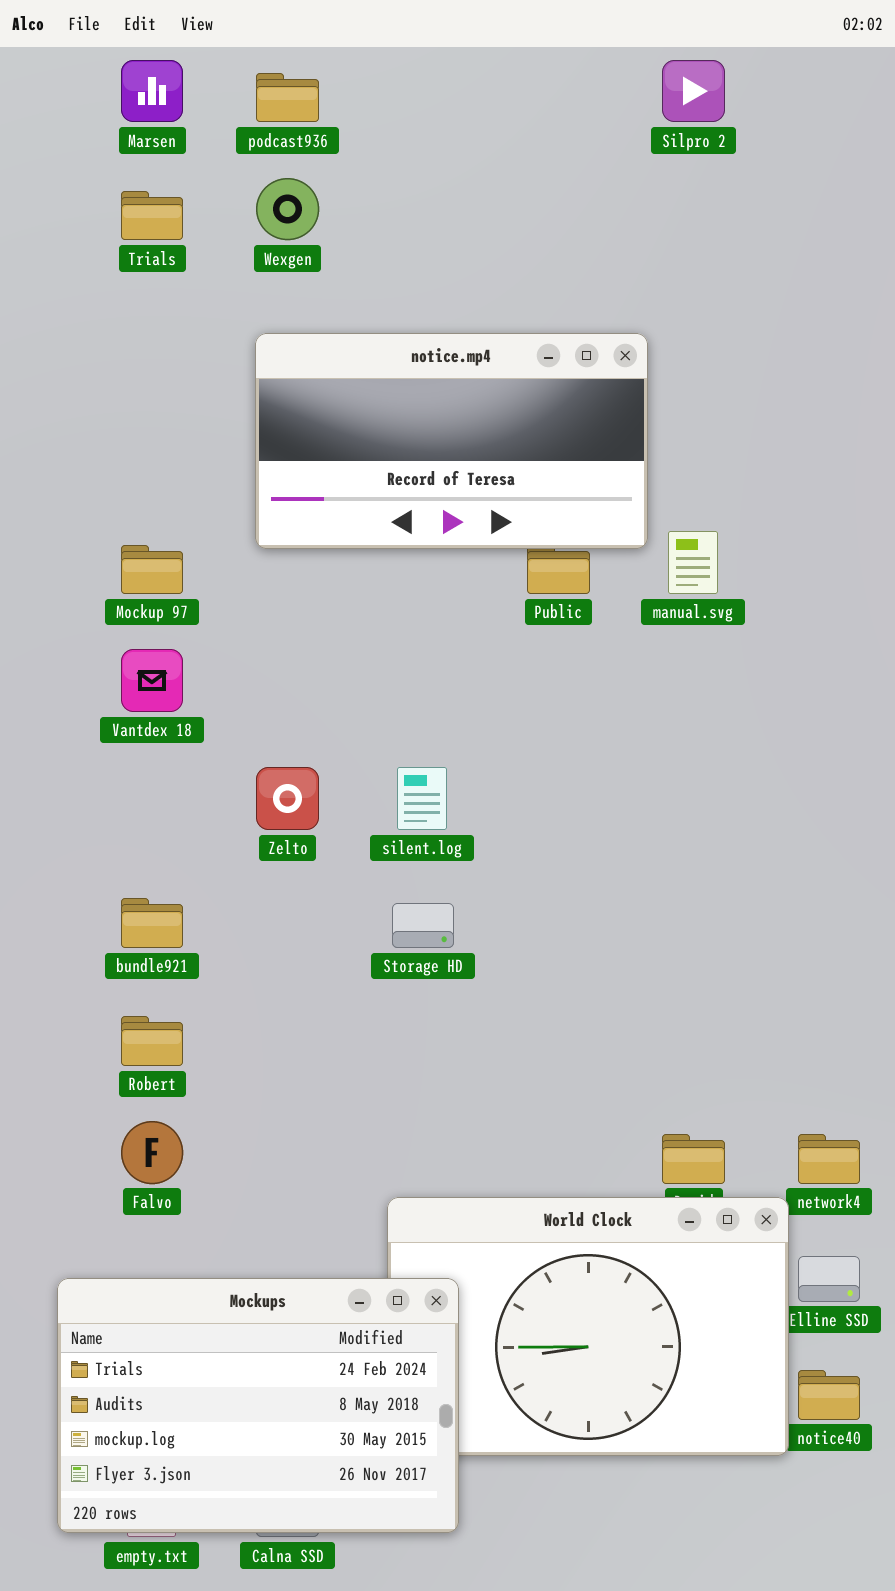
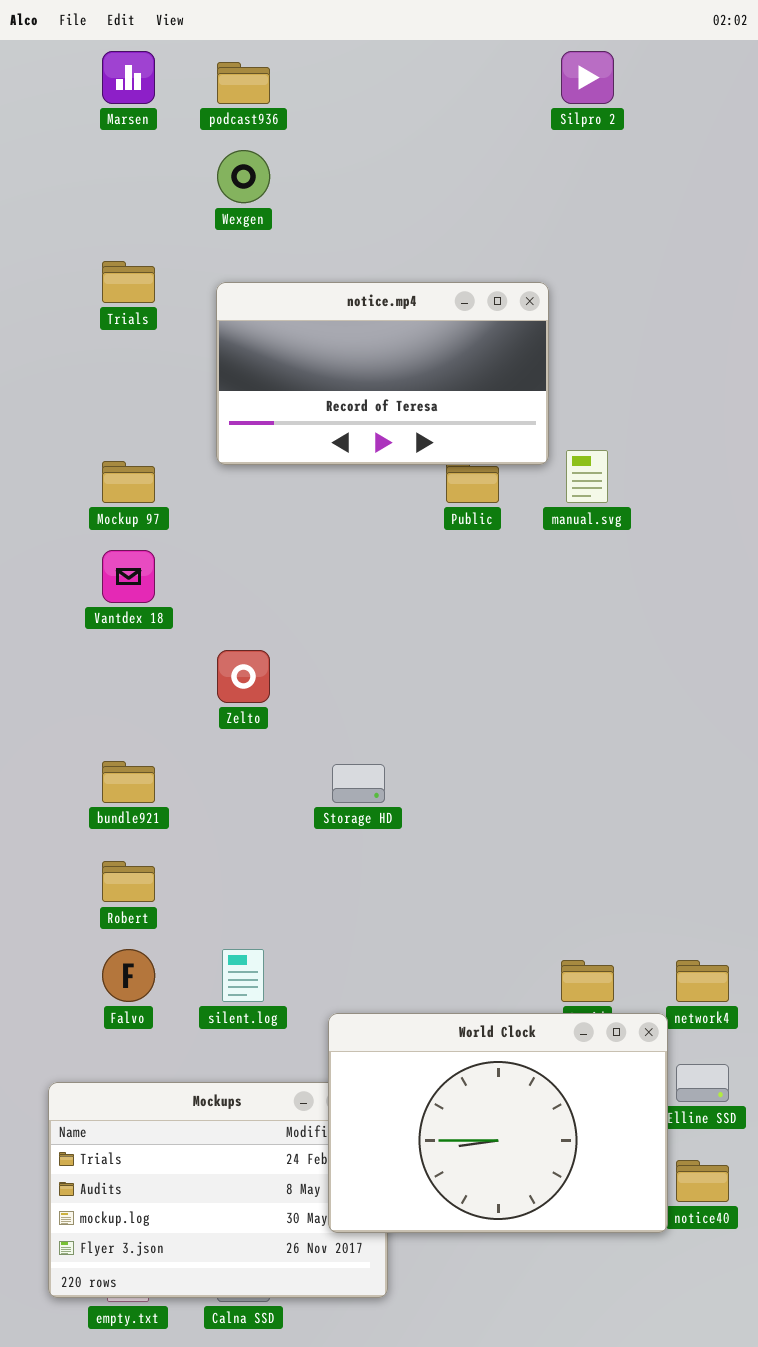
Trials: [121,191,183,240] -> [102,261,155,303], moved
silent.log: [397,767,447,830] -> [222,949,264,1002], moved
World Clock: [387,1197,789,1456] -> [328,1013,668,1233], raised

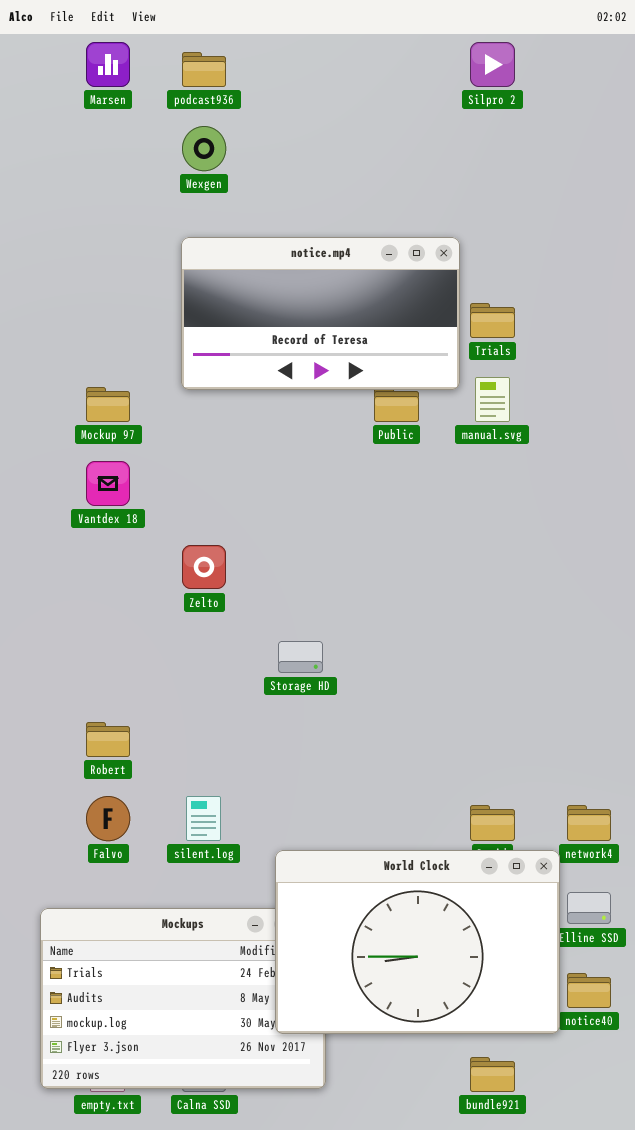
Trials: [102,261,155,303] -> [470,303,515,338], moved
bundle921: [102,761,155,803] -> [470,1057,515,1092], moved

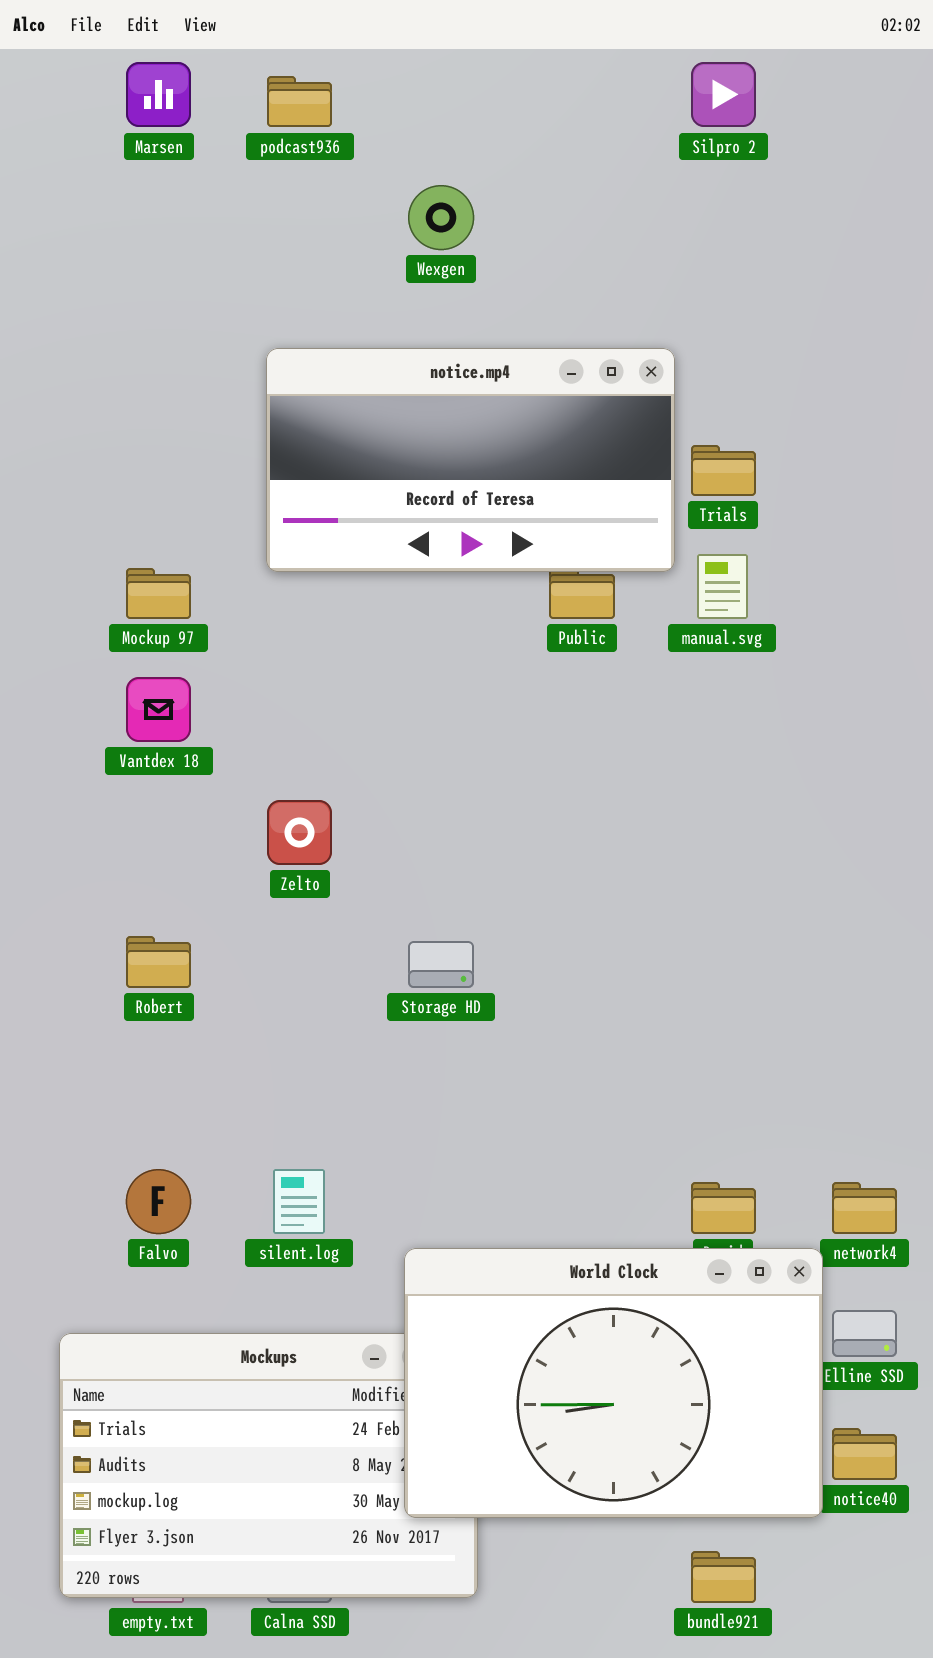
Wexgen: [182,126,226,171] -> [408,185,474,250], moved
Robert: [86,722,130,757] -> [126,936,191,988], moved

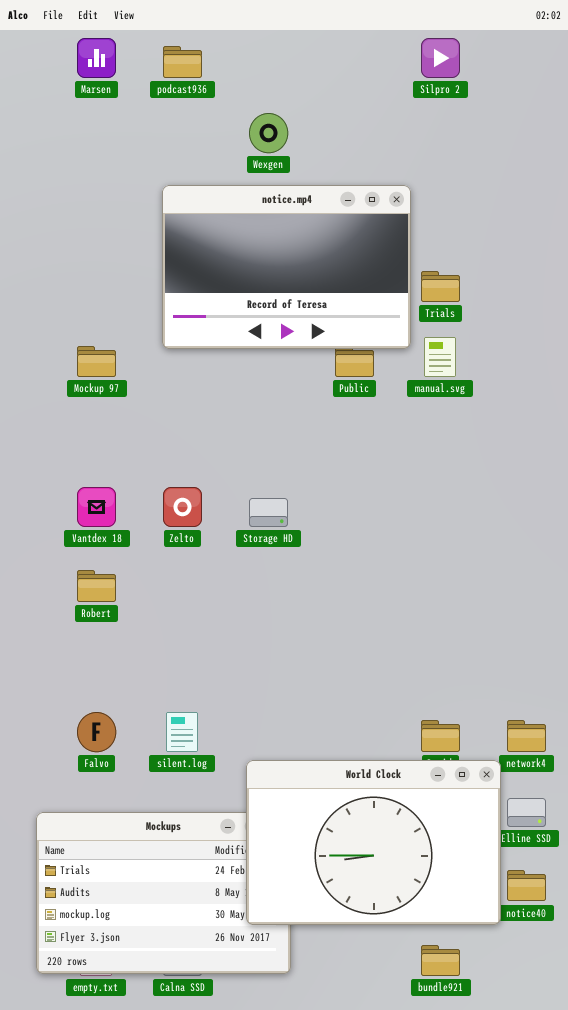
notice.mp4: [266,348,675,572] -> [162,185,411,349], resized
Vantdex 18: [126,677,191,742] -> [77,487,116,527], moved
Storage HD: [408,941,474,988] -> [249,498,288,527], moved

